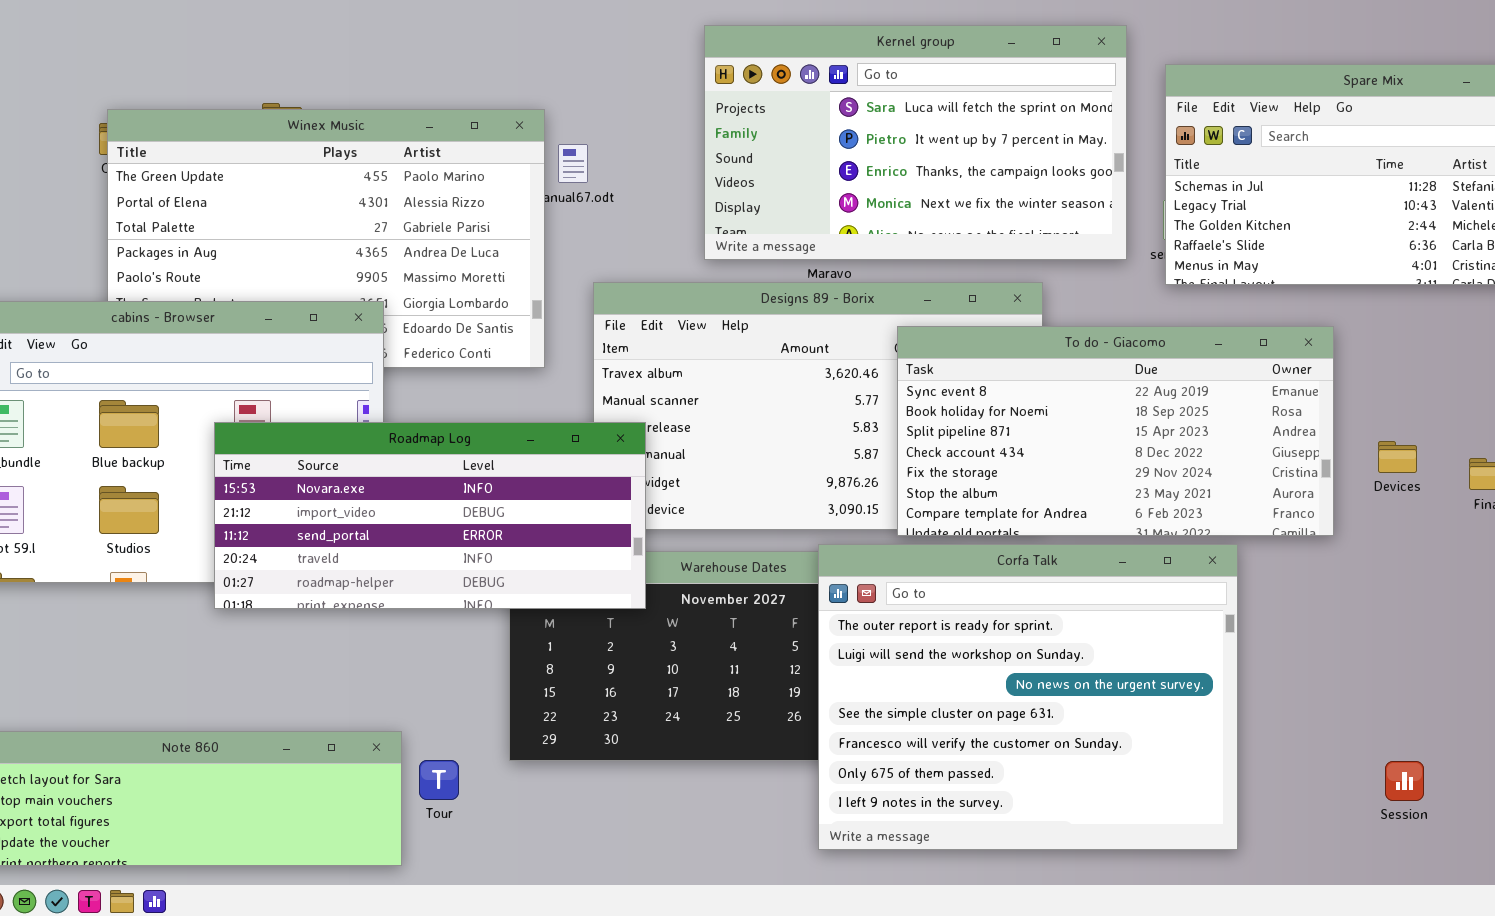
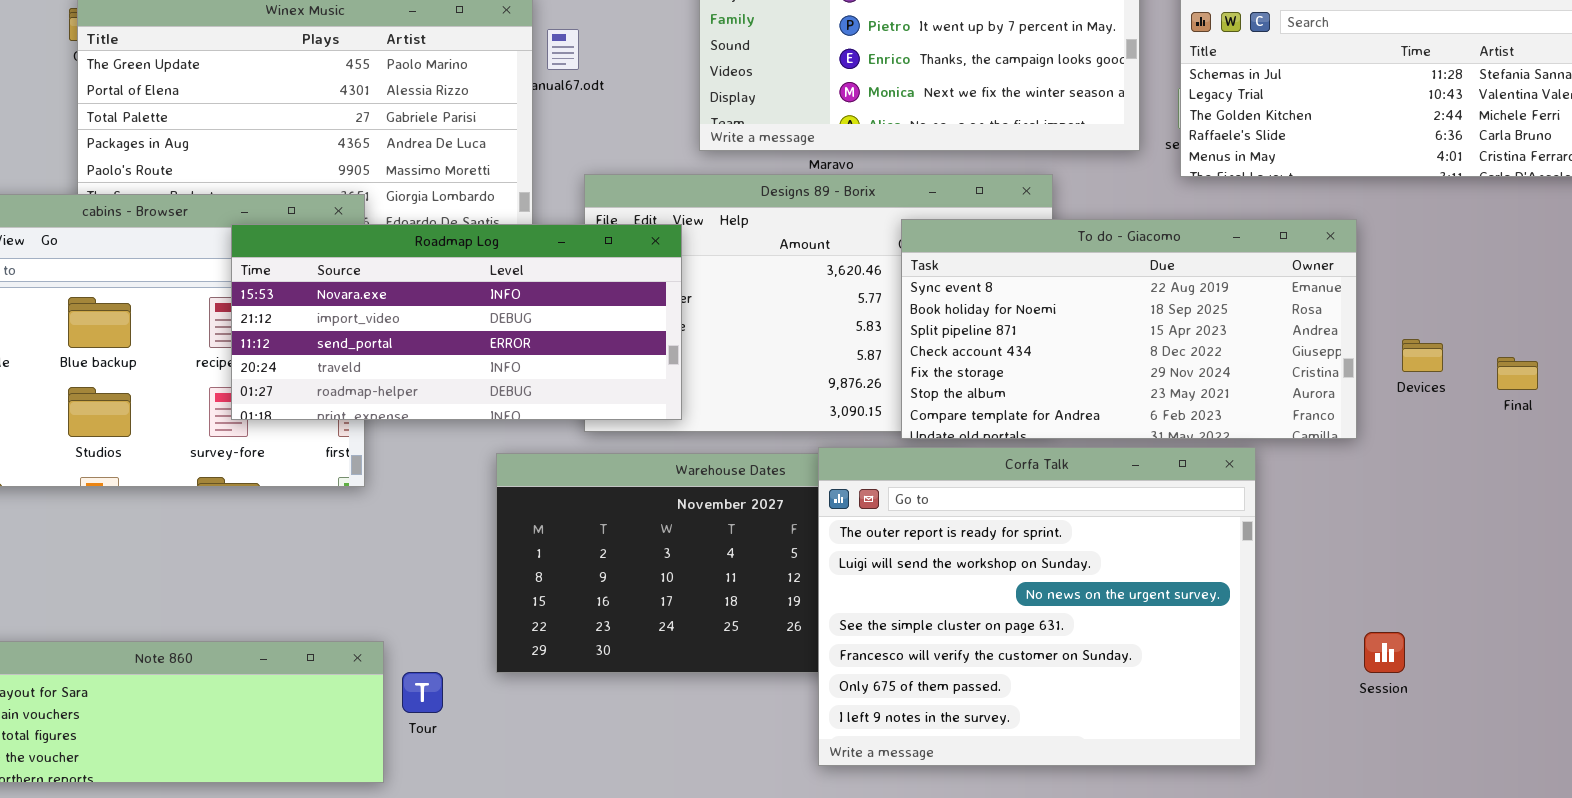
Roadmap Log: [214,422,646,609] -> [231,224,682,420], moved
Session: [1385,761,1424,801] -> [1364,632,1405,673], moved

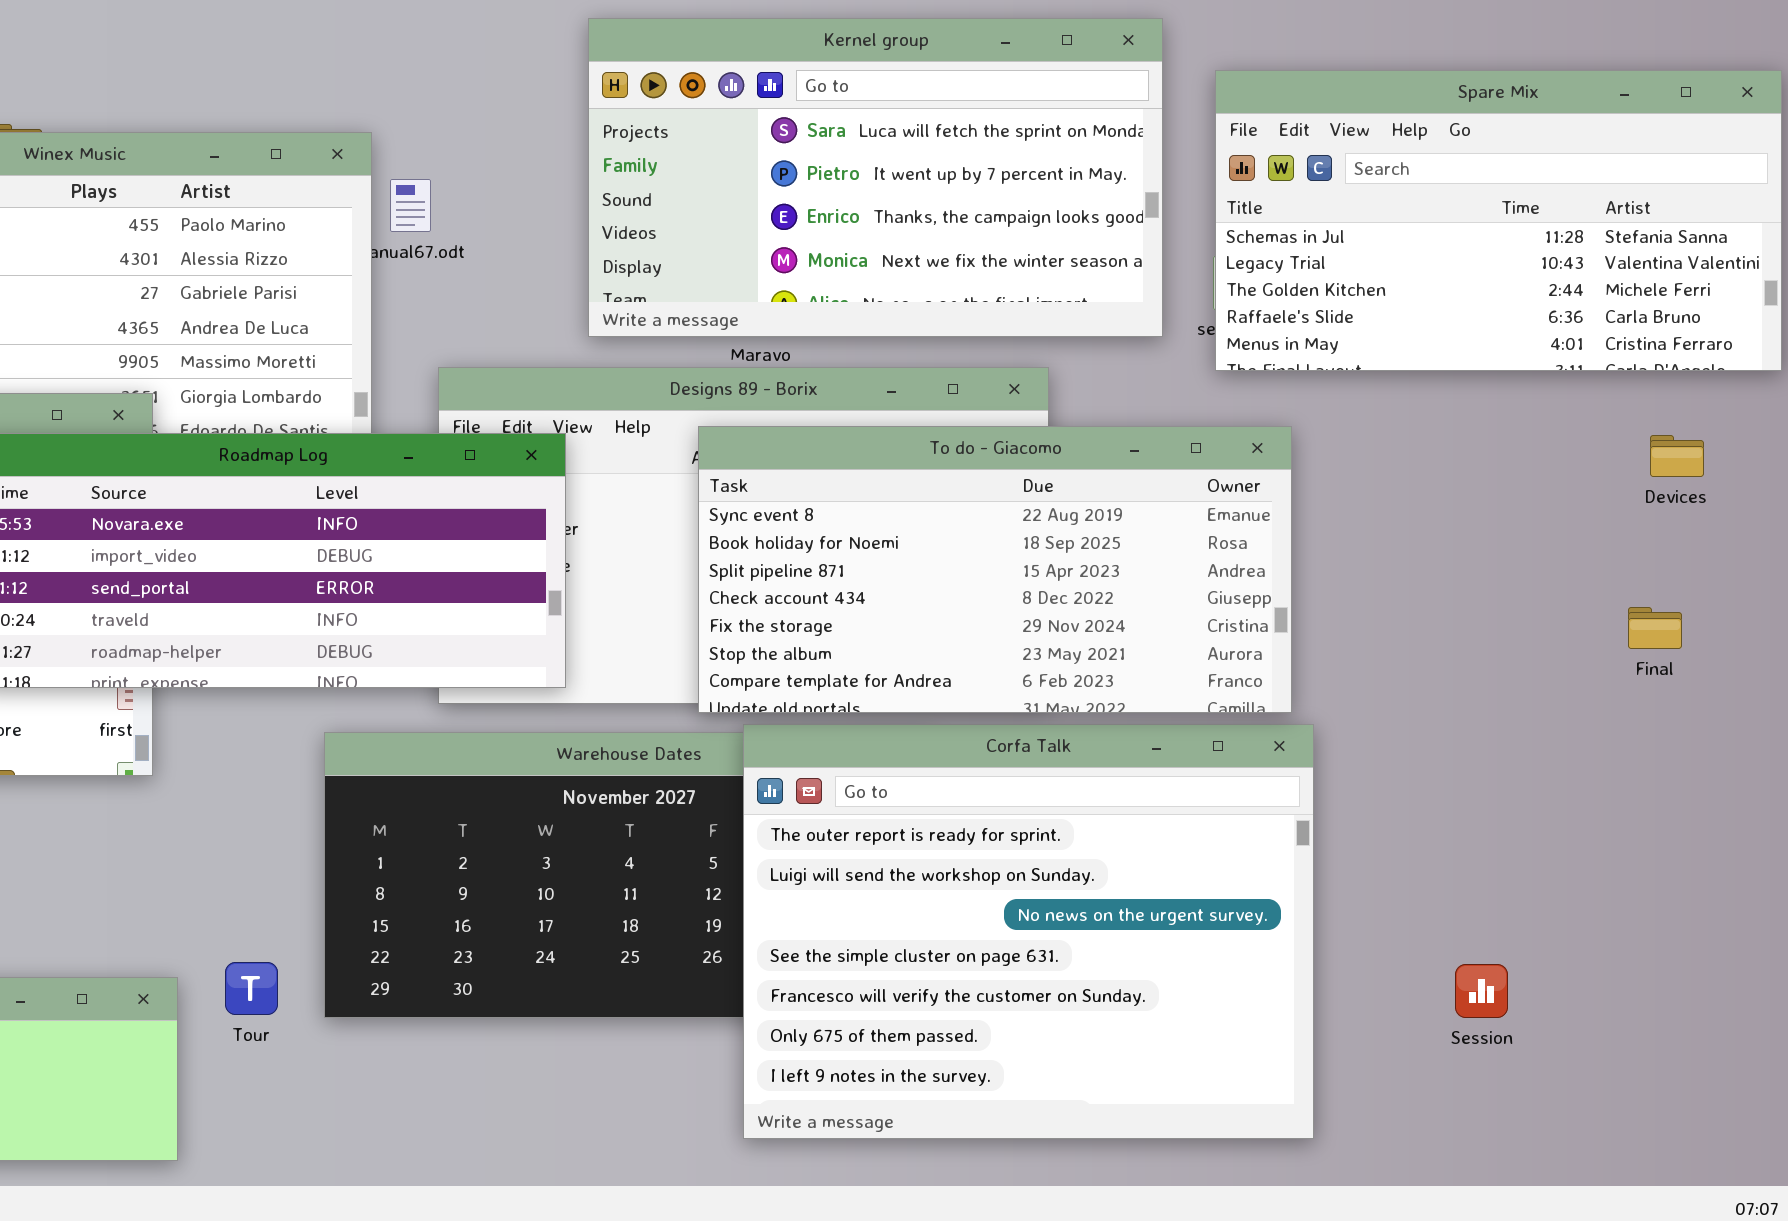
To do - Giacomo: [901,219,1357,439] -> [698,426,1292,713], moved
Devices: [1402,339,1443,372] -> [1650,435,1704,477], moved
Tour: [402,672,443,713] -> [225,962,278,1015], moved

